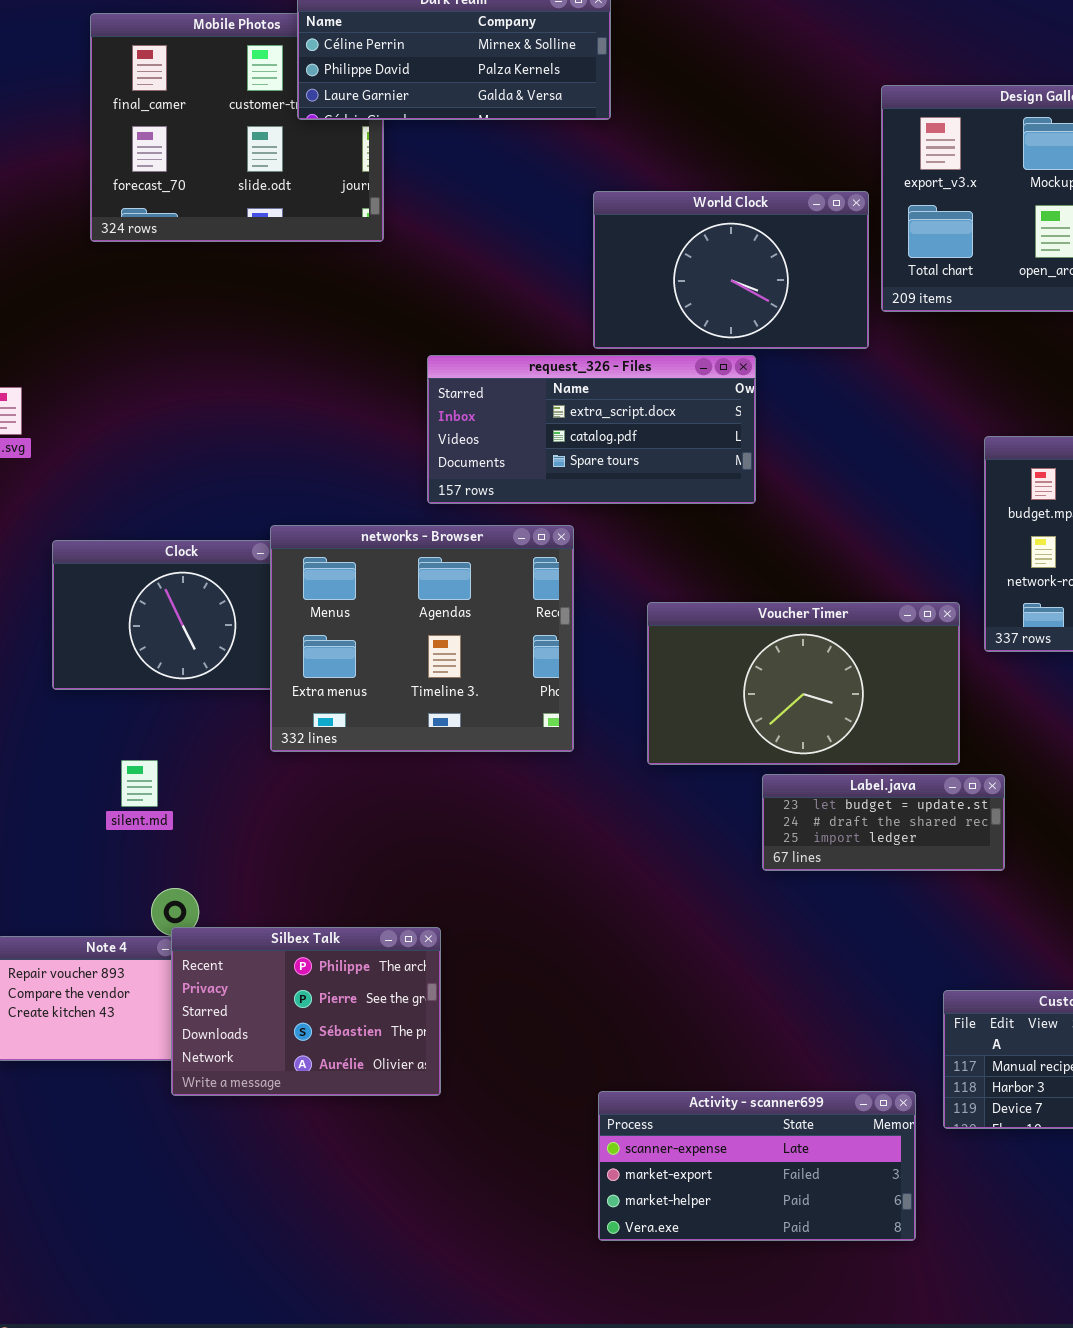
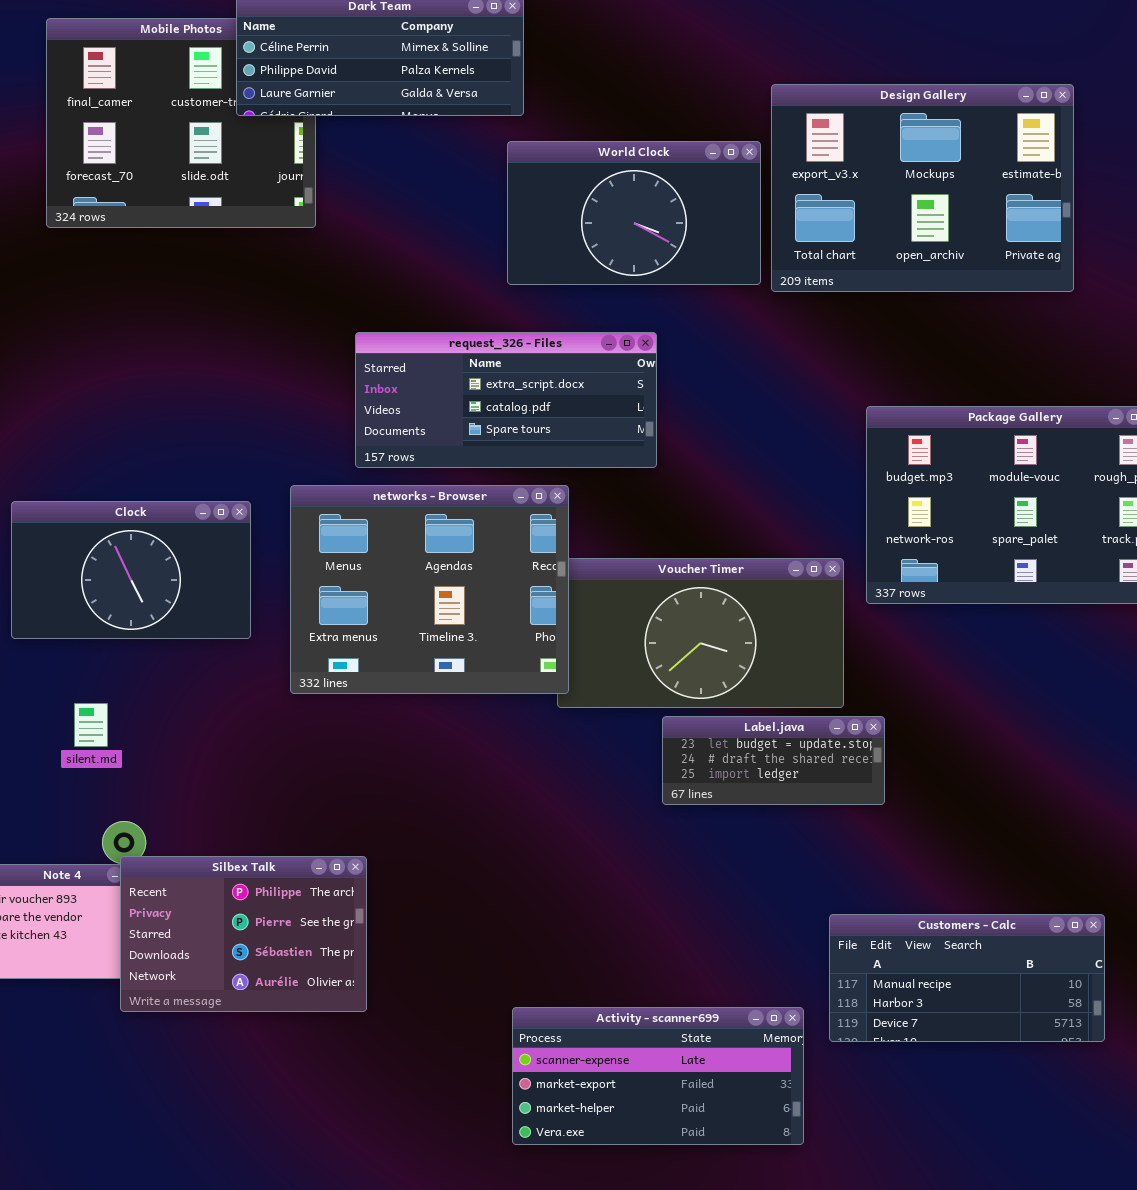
World Clock: [593,191,869,349] -> [507,141,761,285], moved
networks - Browser: [270,525,574,752] -> [290,485,569,694], moved

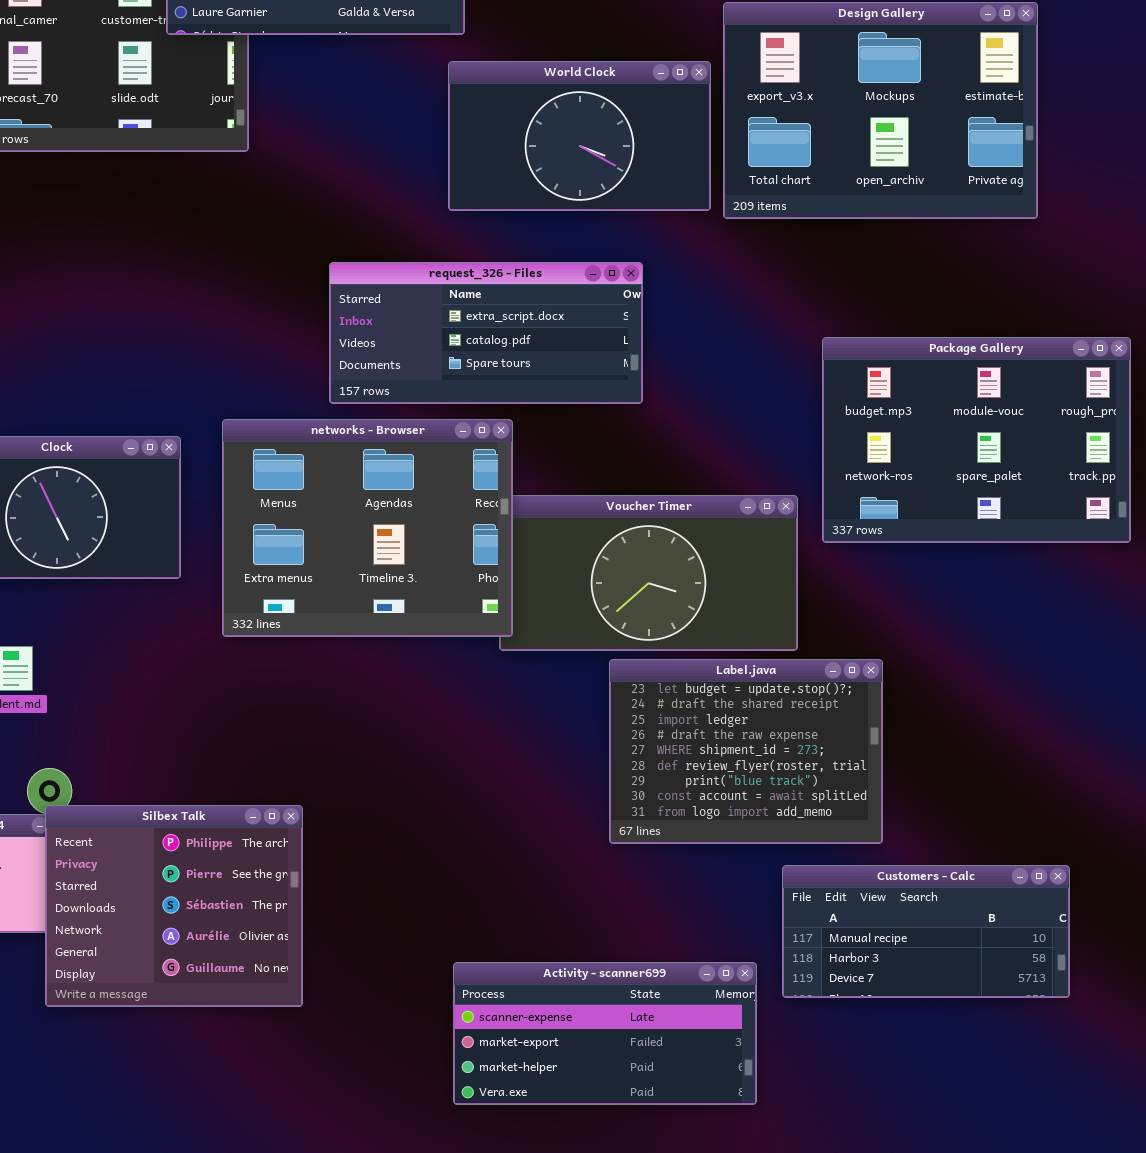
request_326 - Files: [355,332,657,468] -> [329,262,643,404], moved
Label.java: [662,716,885,805] -> [609,659,883,844], resized
Silbex Talk: [120,856,367,1012] -> [45,805,303,1007], resized

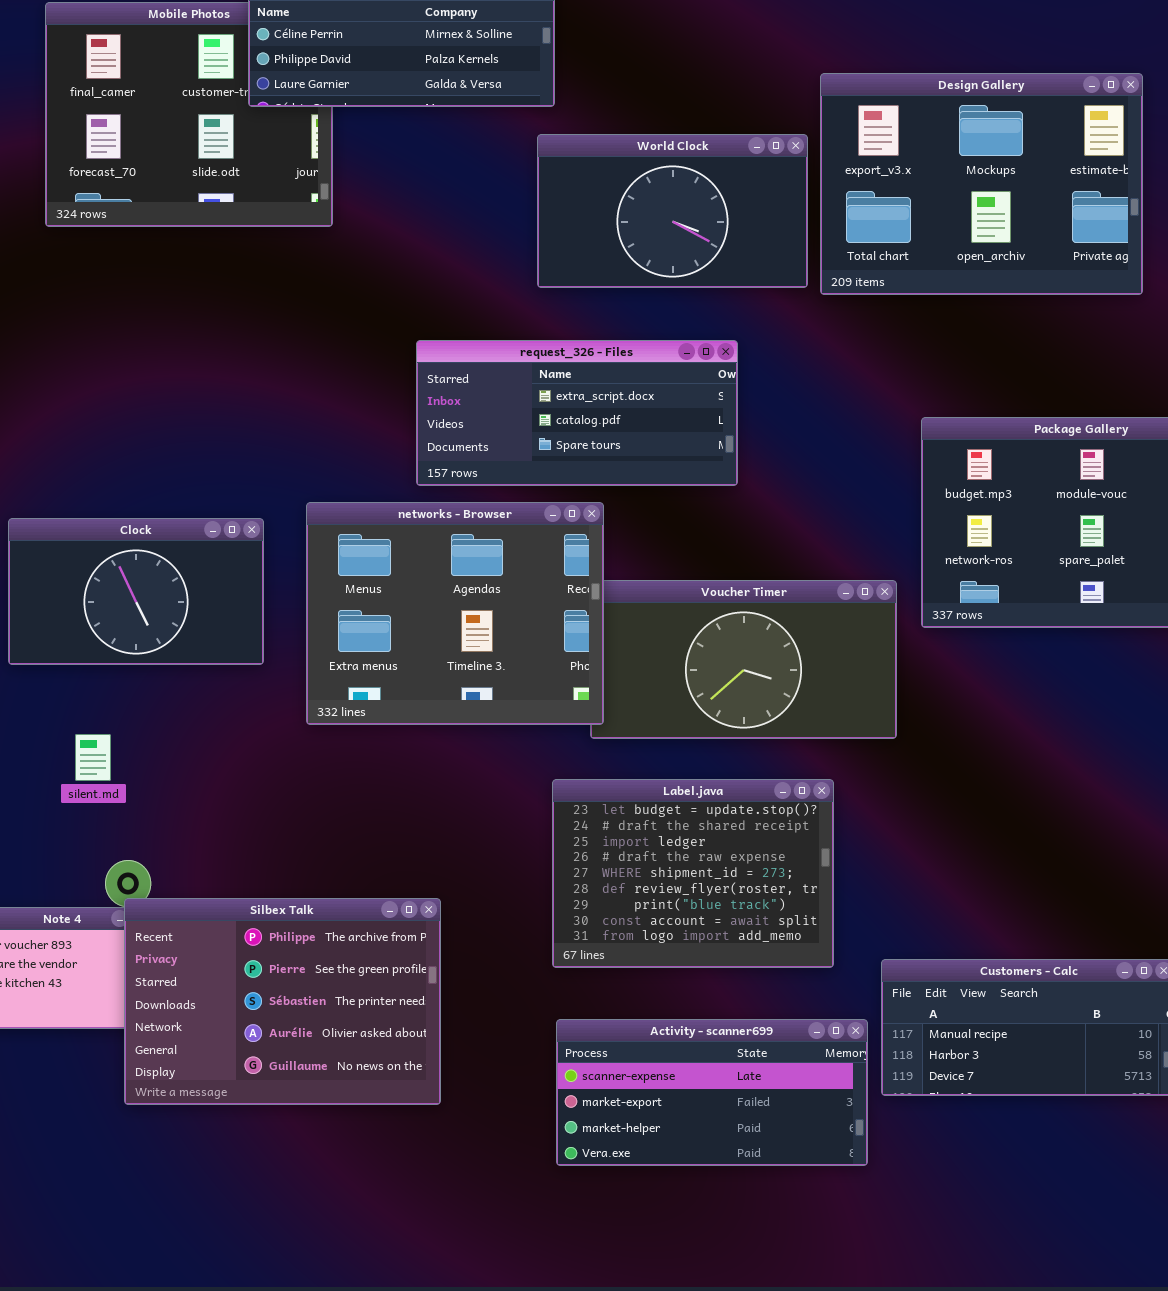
Label.java: [609,659,883,844] -> [552,779,834,968], moved
Silbex Talk: [45,805,303,1007] -> [124,898,441,1105], resized
Activity - scanner699: [453,962,757,1105] -> [556,1019,868,1166], moved

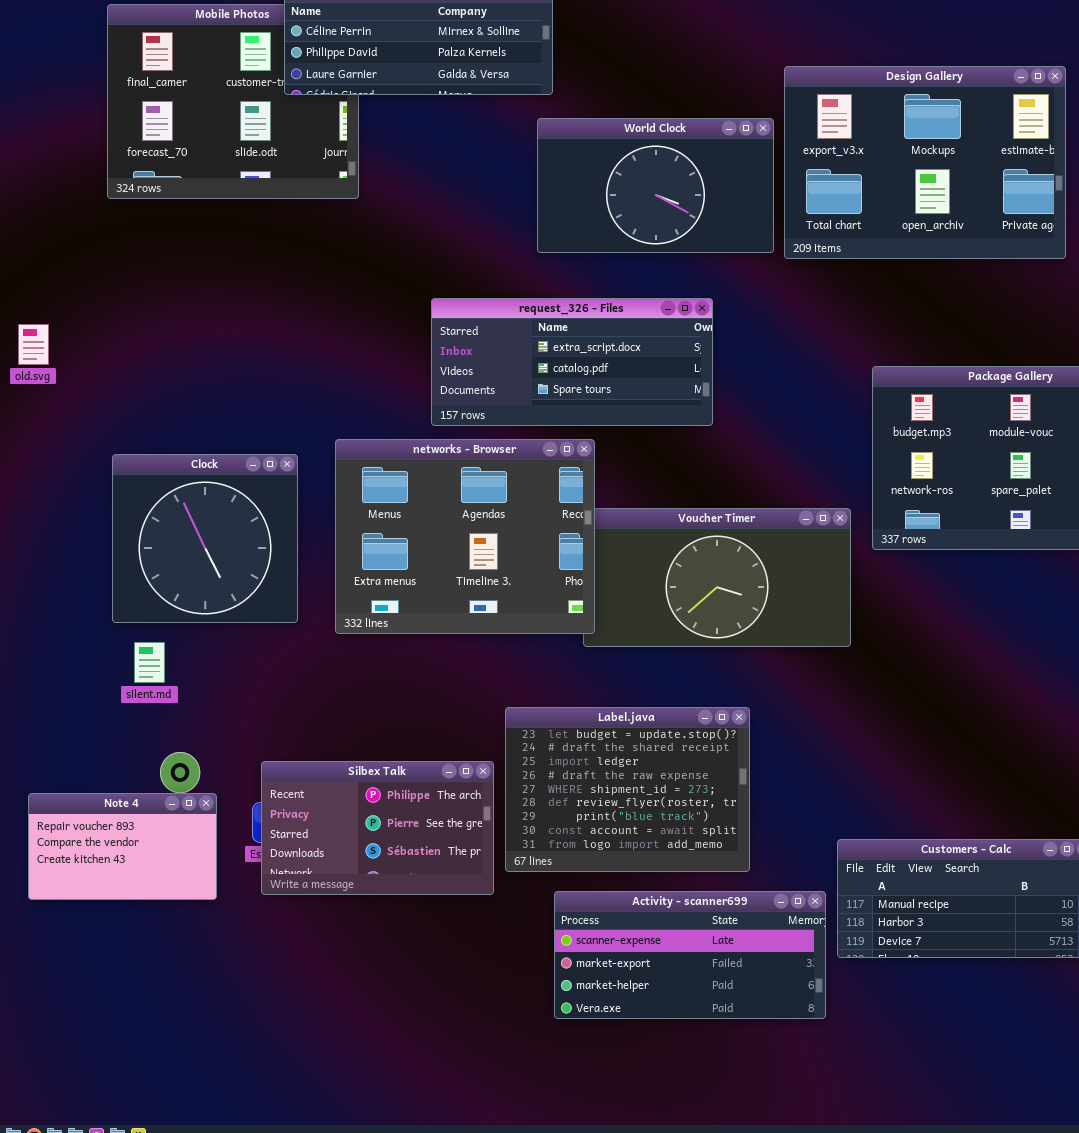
Clock: [8,518,264,665] -> [112,454,298,623], resized
Label.java: [552,779,834,968] -> [505,707,750,872], moved
Silbex Talk: [124,898,441,1105] -> [261,761,494,895], moved, resized

